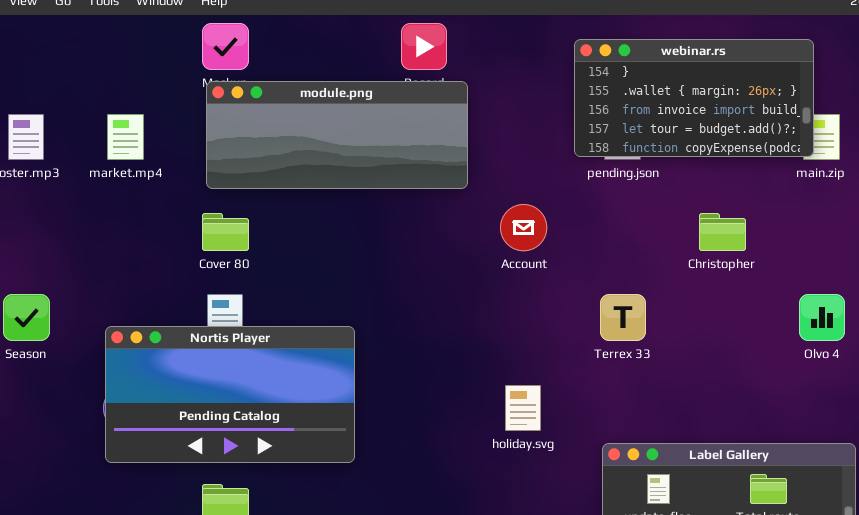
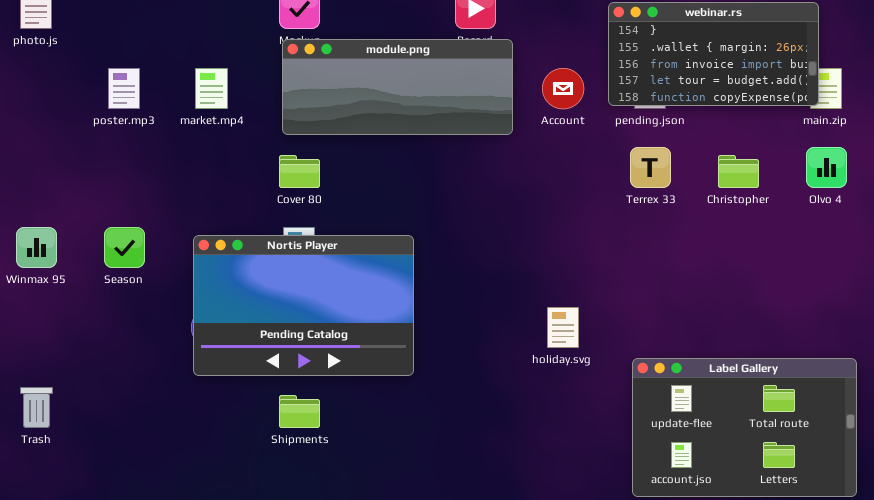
Account: [500,204,547,251] -> [542,68,584,109], moved
Terrex 33: [600,294,646,341] -> [630,147,671,188], moved
Olvo 4: [799,294,845,341] -> [806,147,847,188], moved
Nortis Player: [105,326,355,463] -> [193,235,414,376], resized

